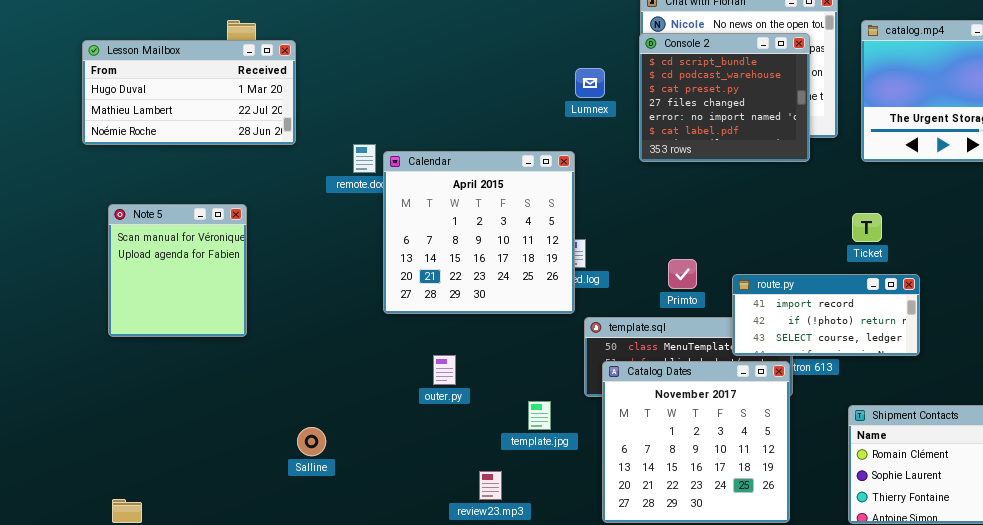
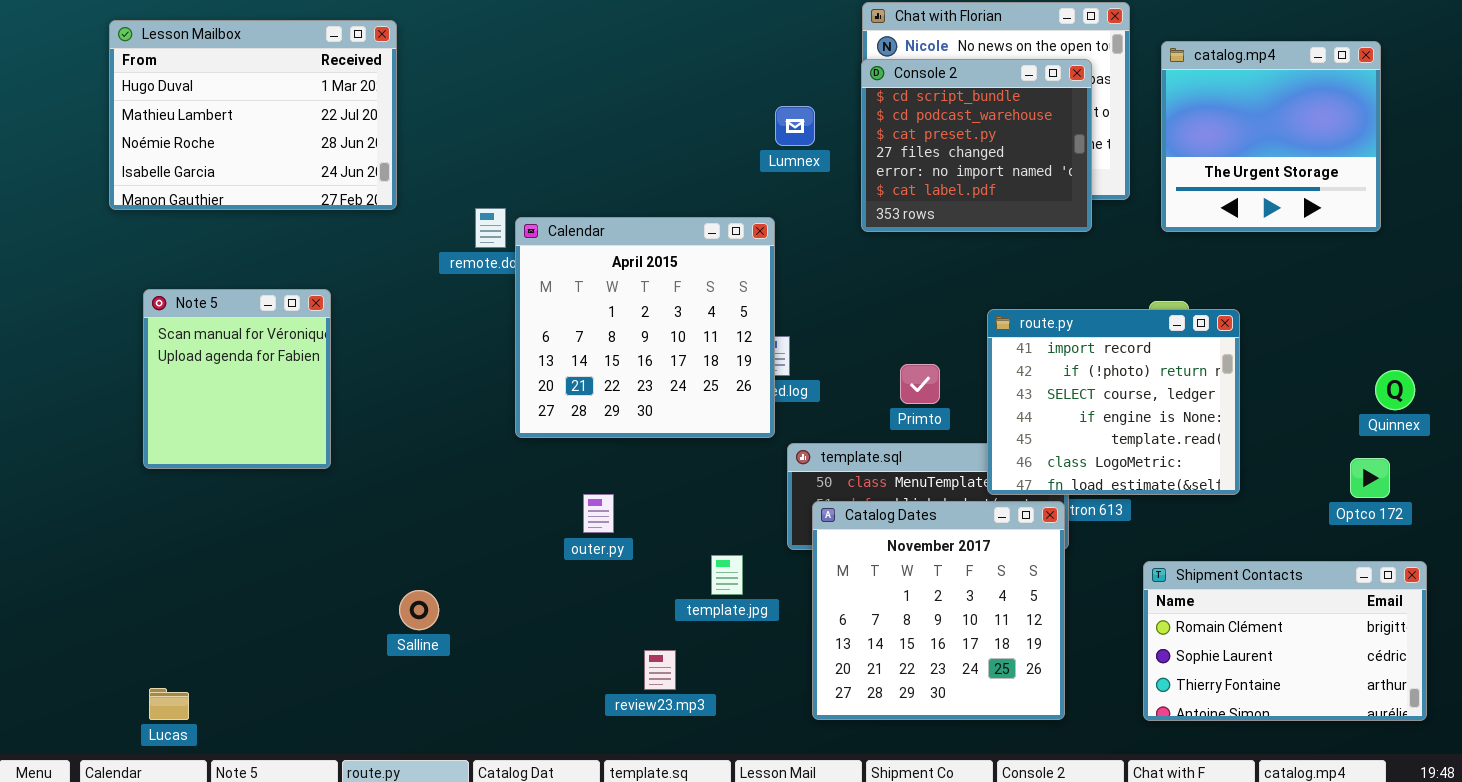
Lesson Mailbox: [82,40,296,145] -> [109,20,397,210], resized
route.py: [732,274,920,356] -> [987,309,1240,495], resized

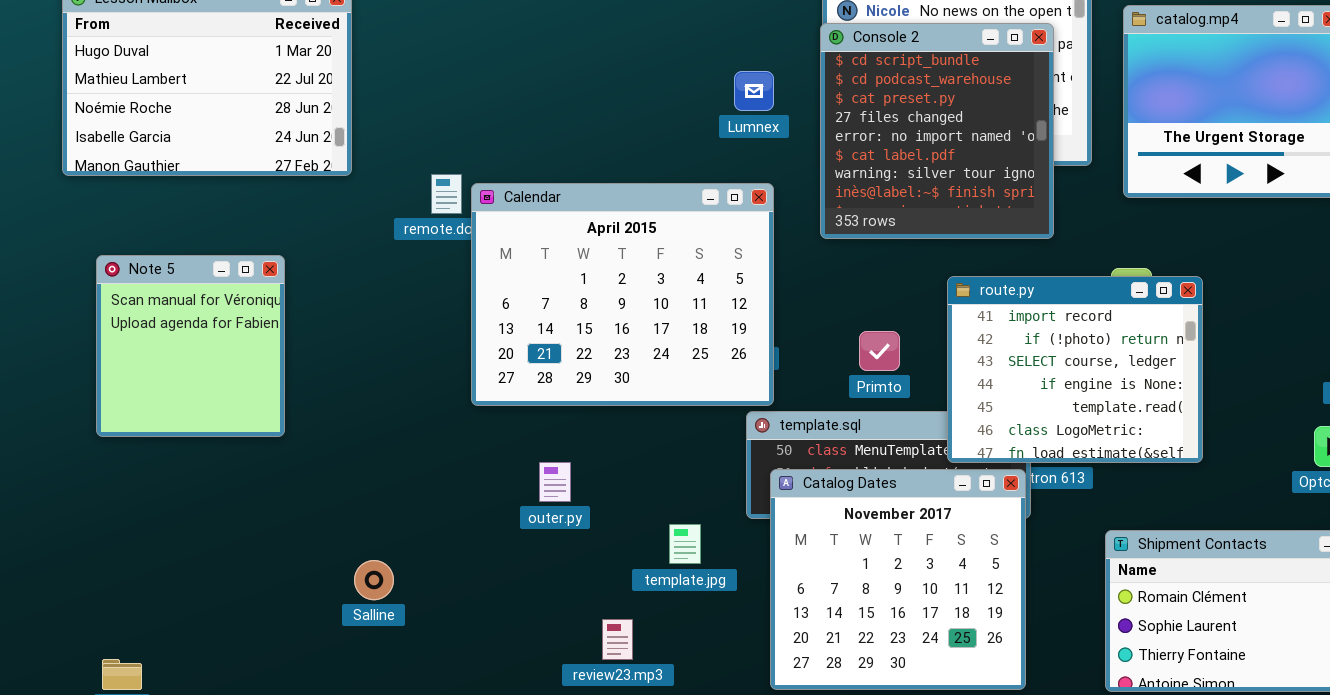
Console 2: [861,59,1092,232] -> [820,23,1054,239], resized
Calendar: [515,217,775,438] -> [471,183,774,406], resized

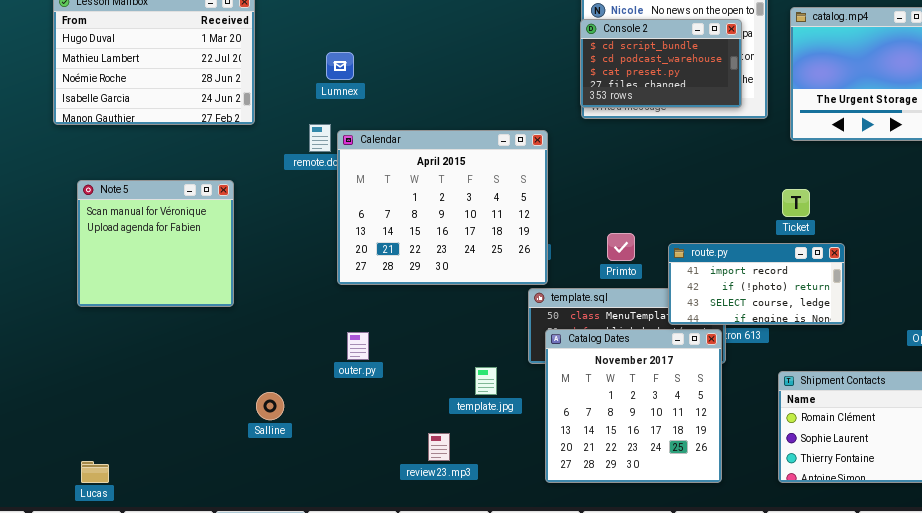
Console 2: [820,23,1054,239] -> [580,19,742,108], resized
Lumnex: [734,71,774,111] -> [326,52,354,80], moved
Note 5: [96,255,285,437] -> [77,180,234,307], resized
route.py: [947,276,1203,463] -> [668,243,845,325], resized
outer.py: [539,462,571,502] -> [347,332,369,360], moved

